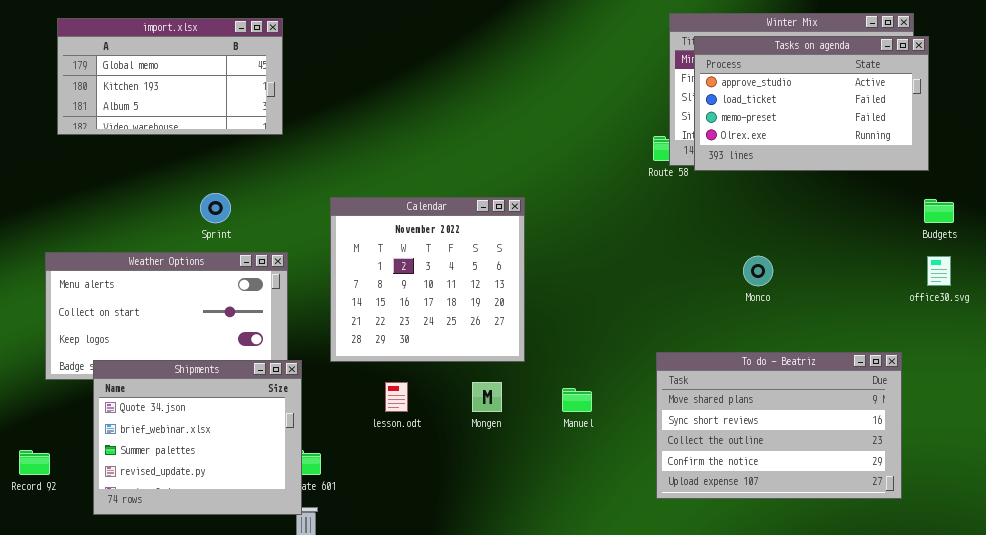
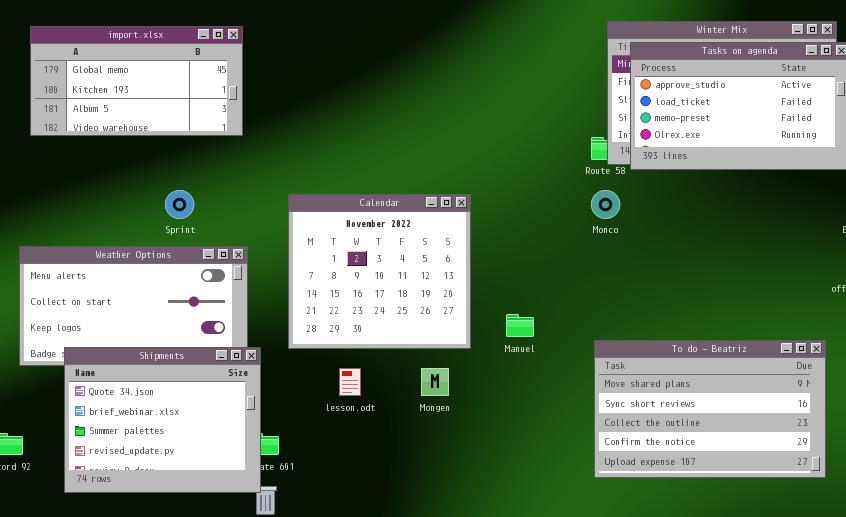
Monco: [743,256,773,286] -> [591,190,620,219], moved
Manuel: [562,388,592,412] -> [506,314,534,337], moved

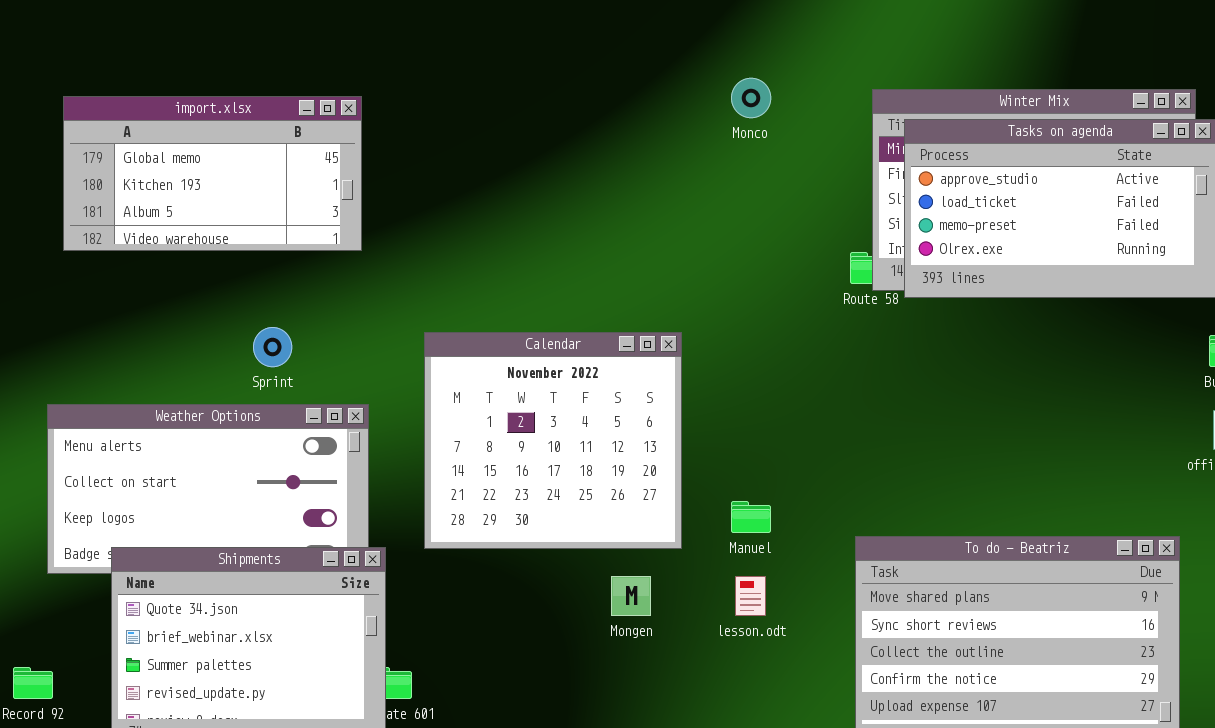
Monco: [591,190,620,219] -> [731,78,771,118], moved
lesson.odt: [339,368,361,396] -> [735,576,766,616], moved

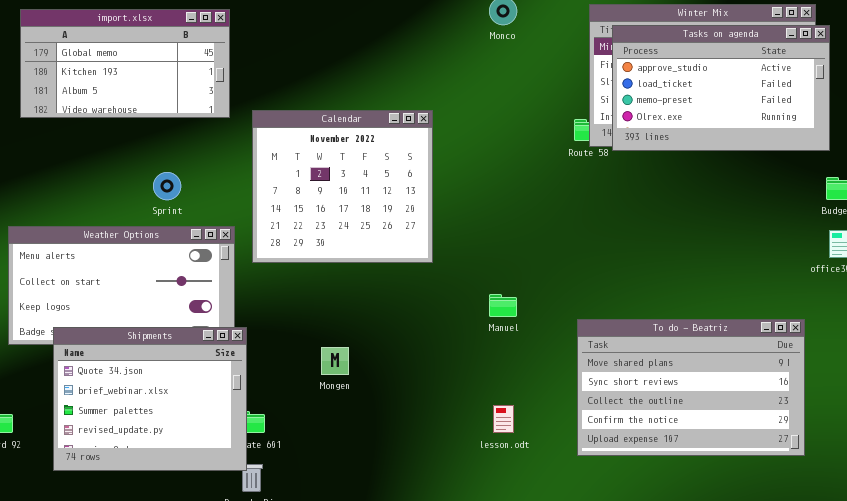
Calendar: [424,332,682,549] -> [252,110,433,263], moved
Mongen: [611,576,651,616] -> [321,347,349,375], moved
lesson.odt: [735,576,766,616] -> [493,405,514,433], moved

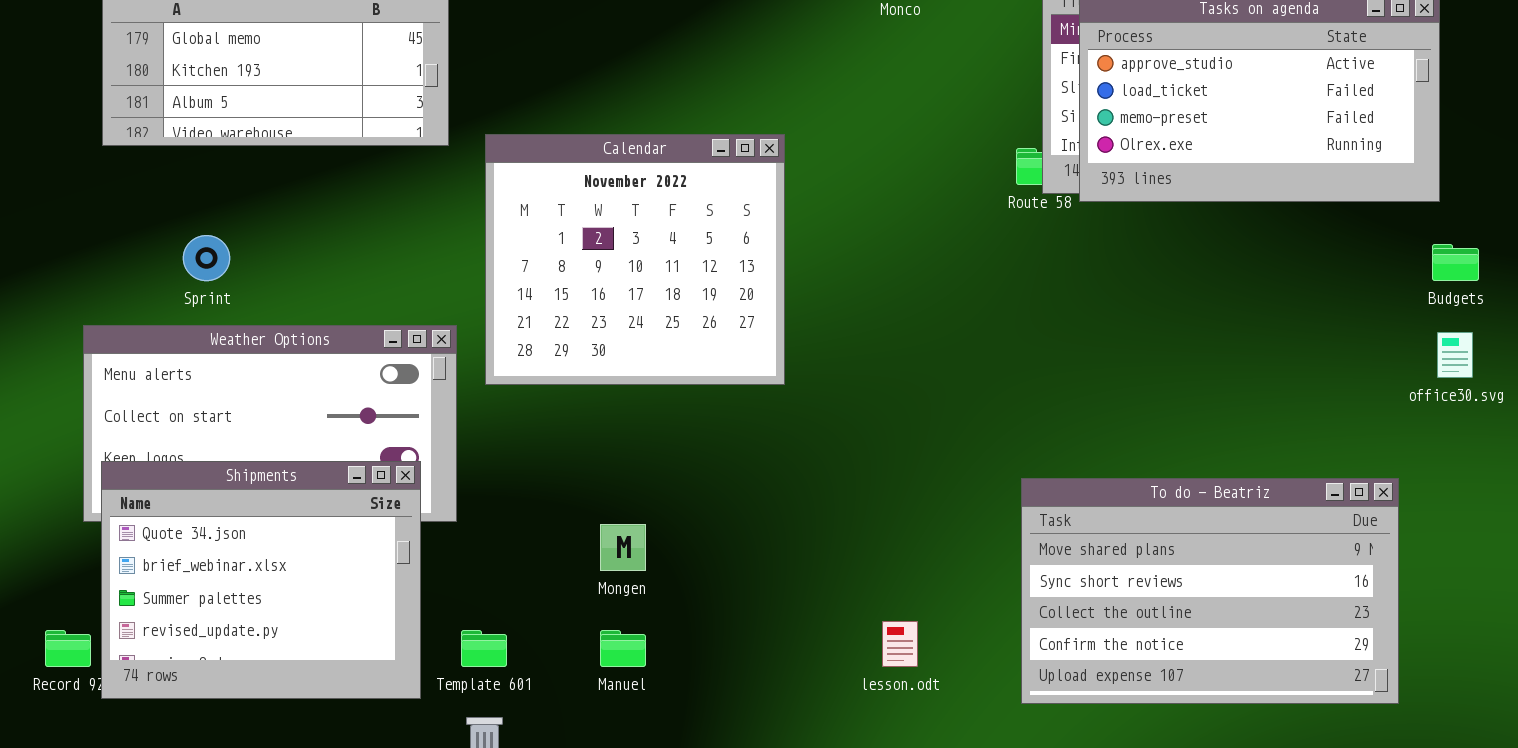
Sprint: [153,172,181,200] -> [183,235,230,281], moved
Manuel: [489,294,517,317] -> [600,630,646,667], moved
Shipments: [53,327,247,471] -> [101,461,421,699], moved

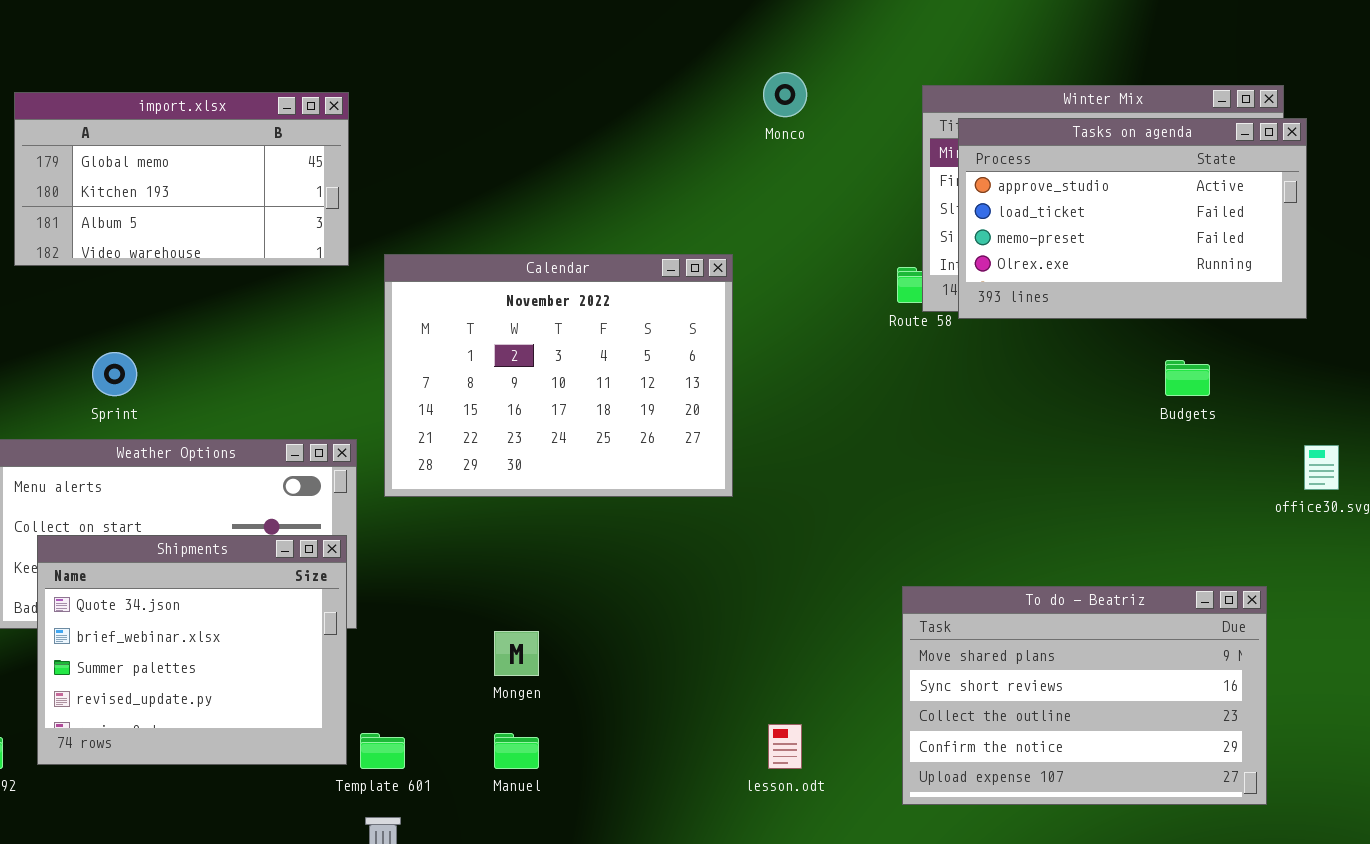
Calendar: [485,134,785,385] -> [384,254,733,497], resized
Budgets: [1432,244,1479,281] -> [1165,360,1210,396], moved
Shipments: [101,461,421,699] -> [37,535,347,765], moved

